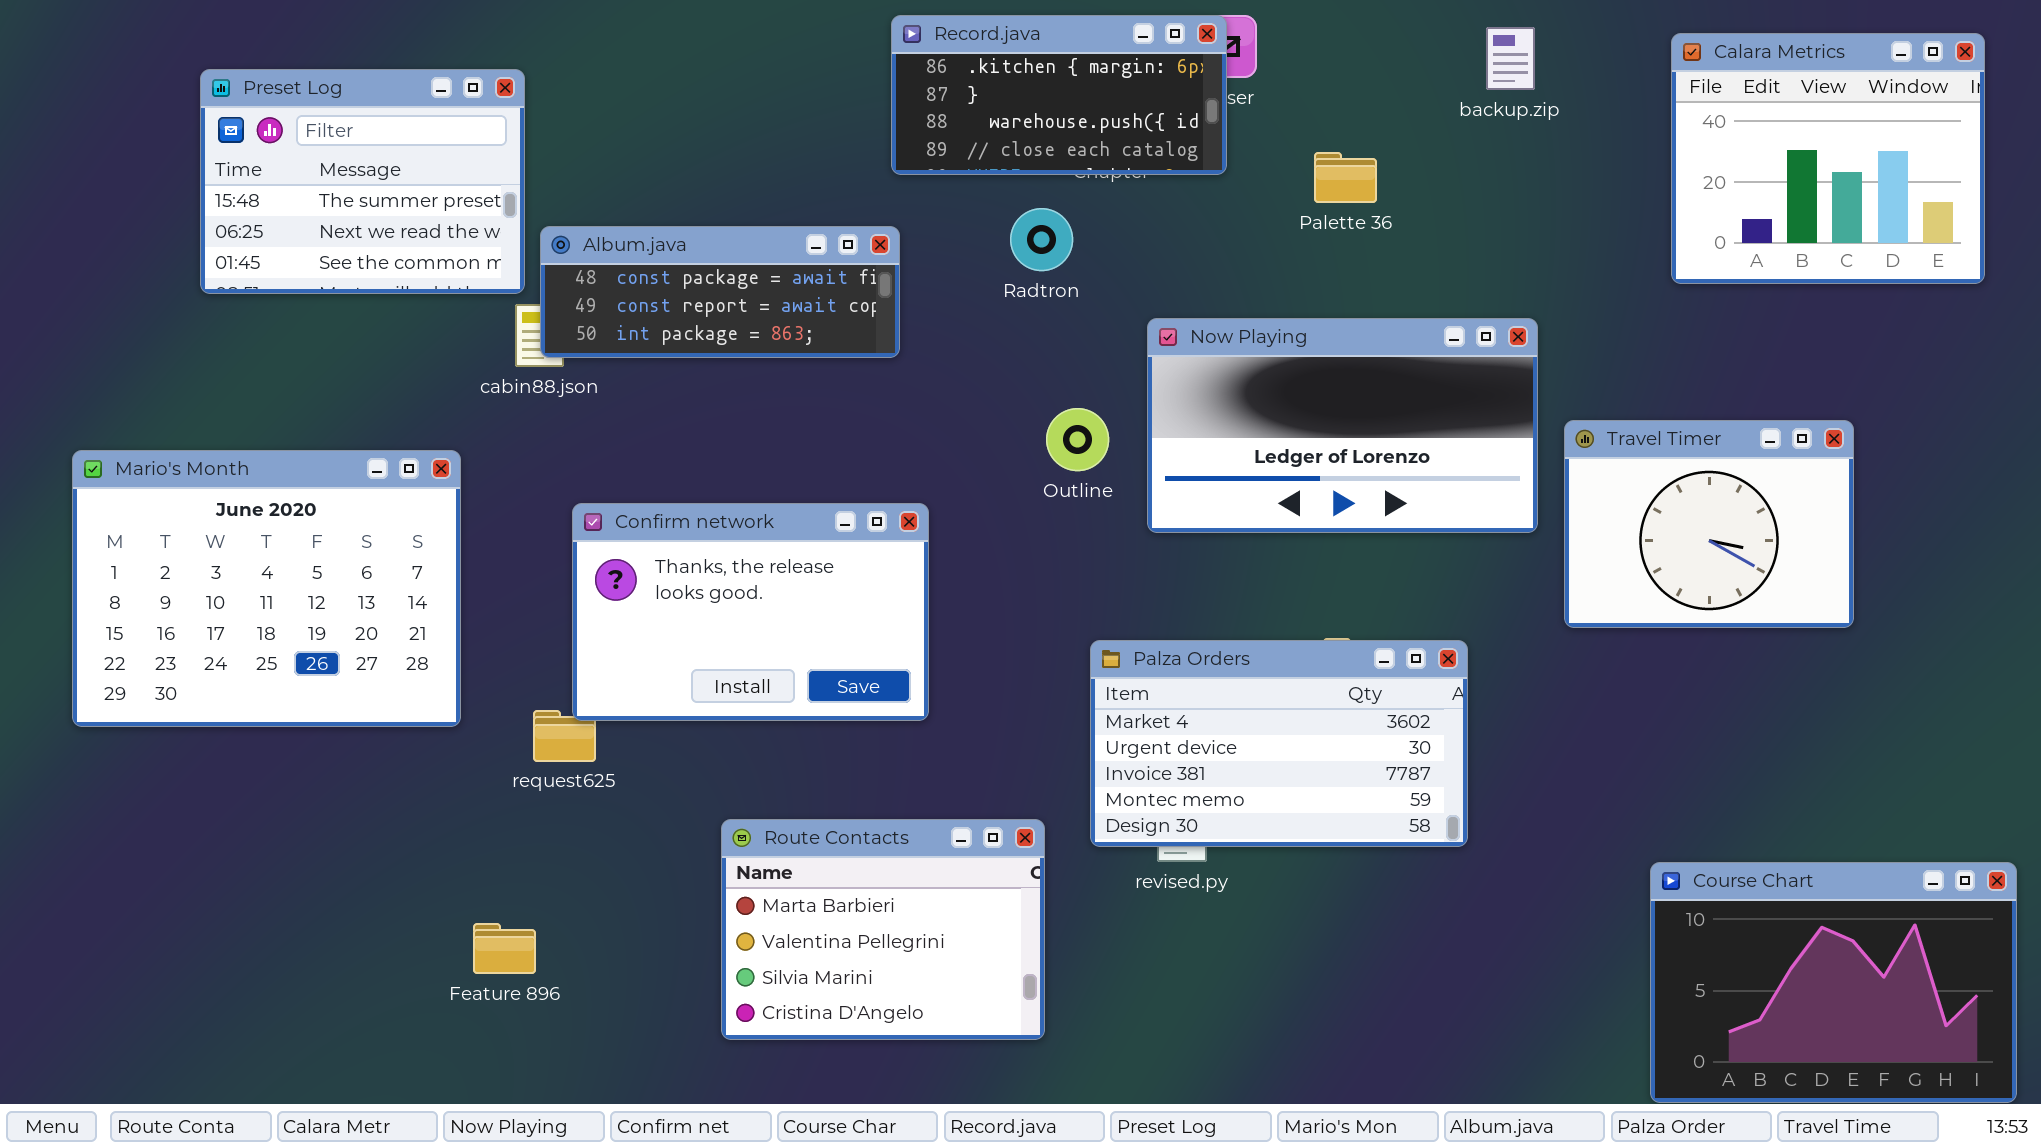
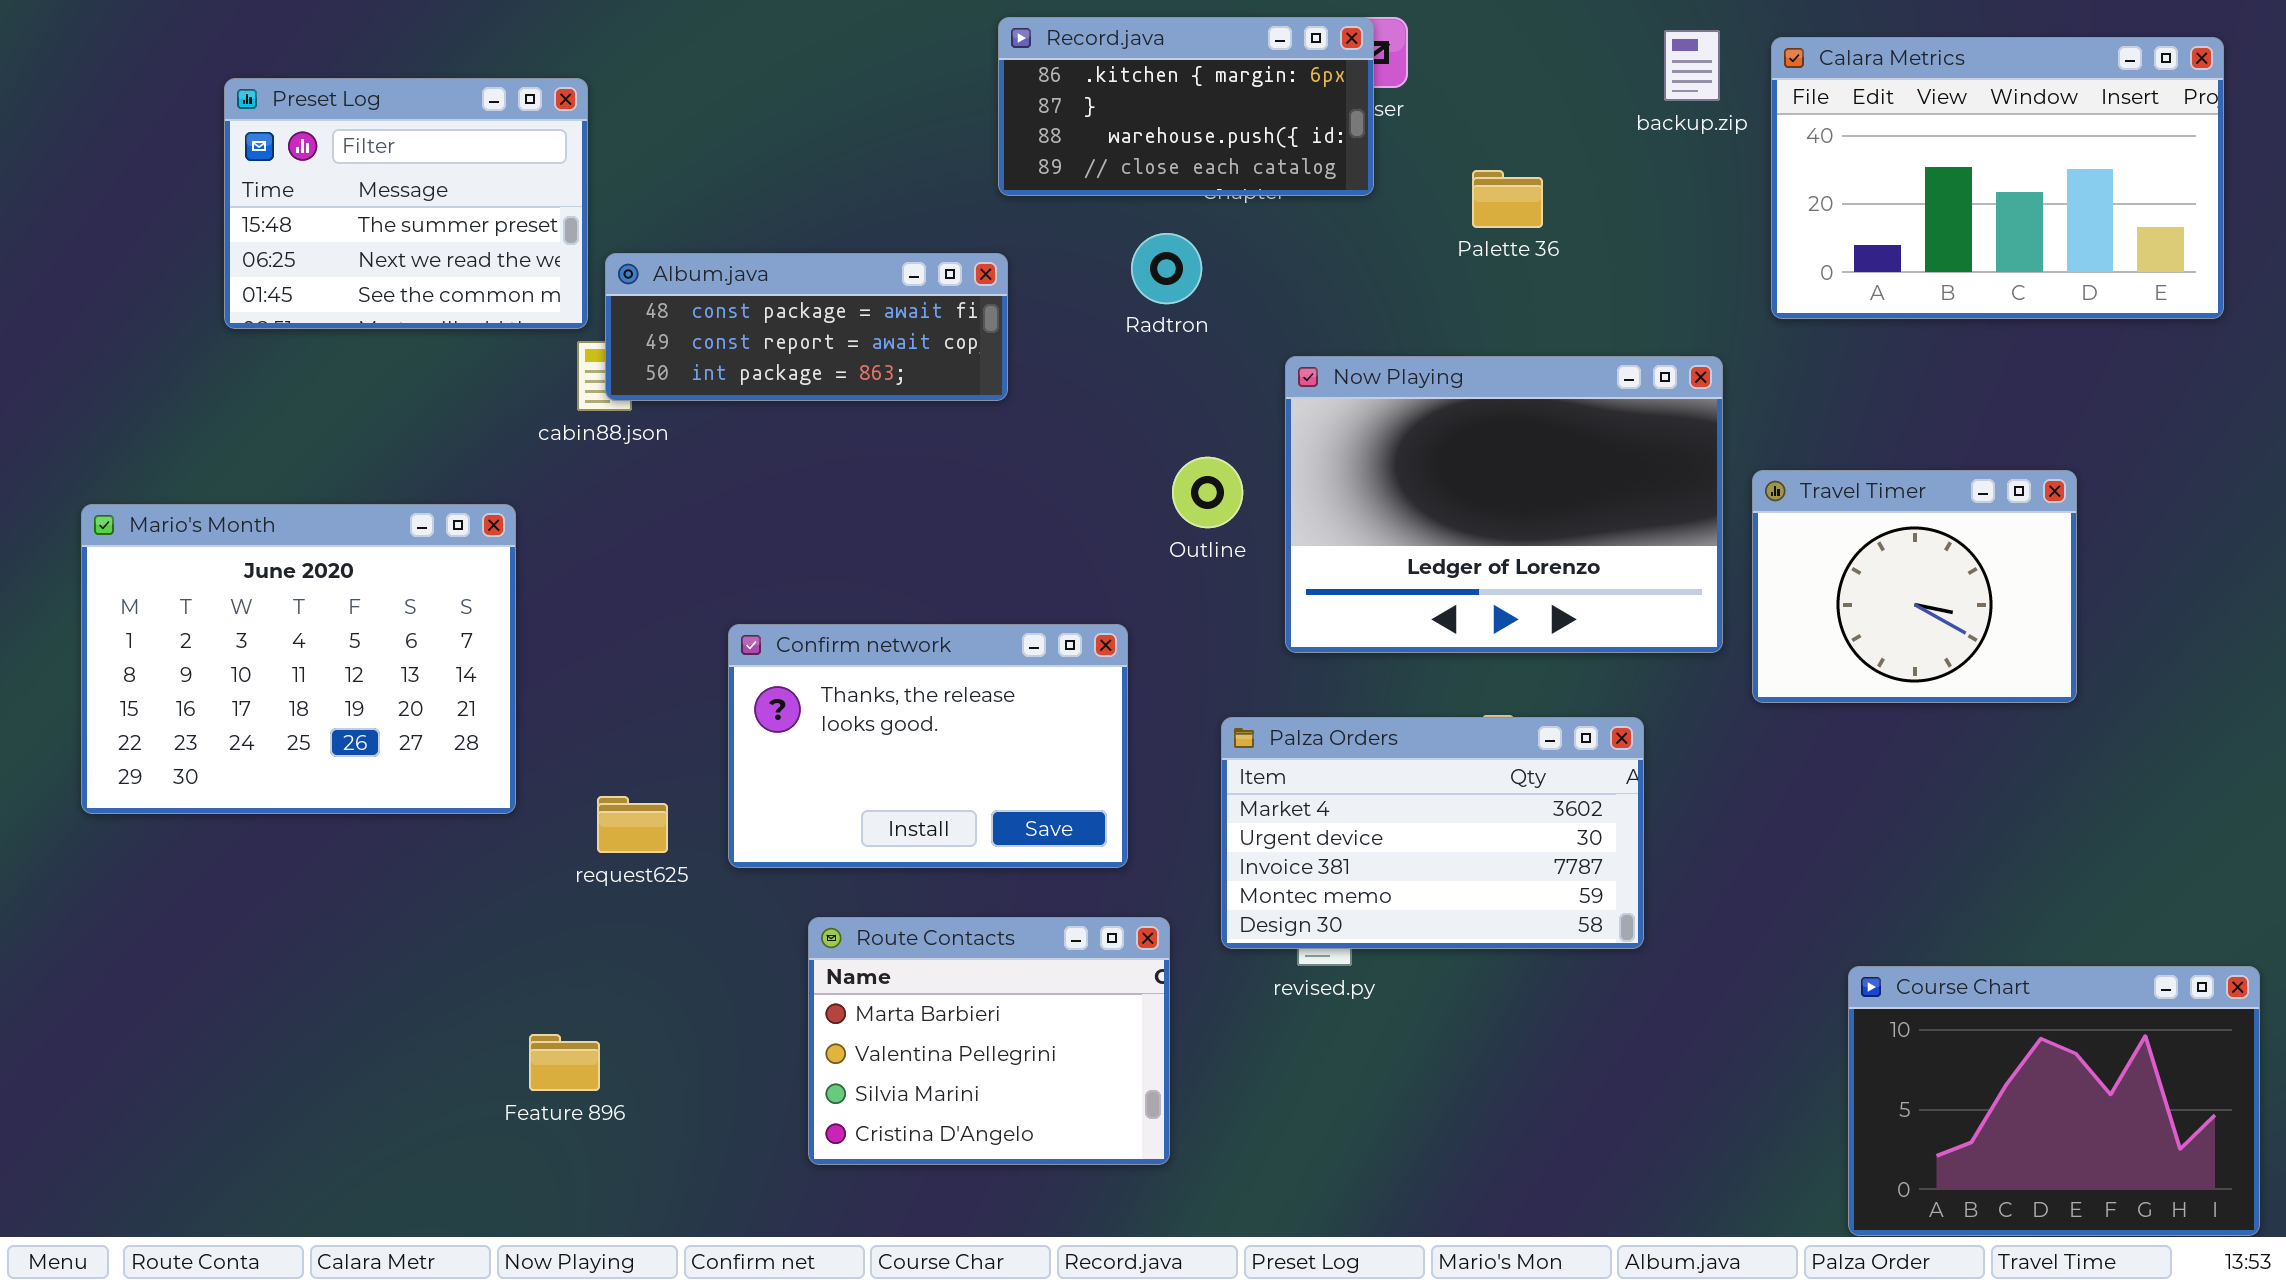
Calara Metrics: [1671,33,1985,284] -> [1771,37,2224,319], resized
Now Playing: [1147,318,1538,533] -> [1285,356,1723,653], resized
Confirm network: [572,503,929,721] -> [728,624,1128,868], moved

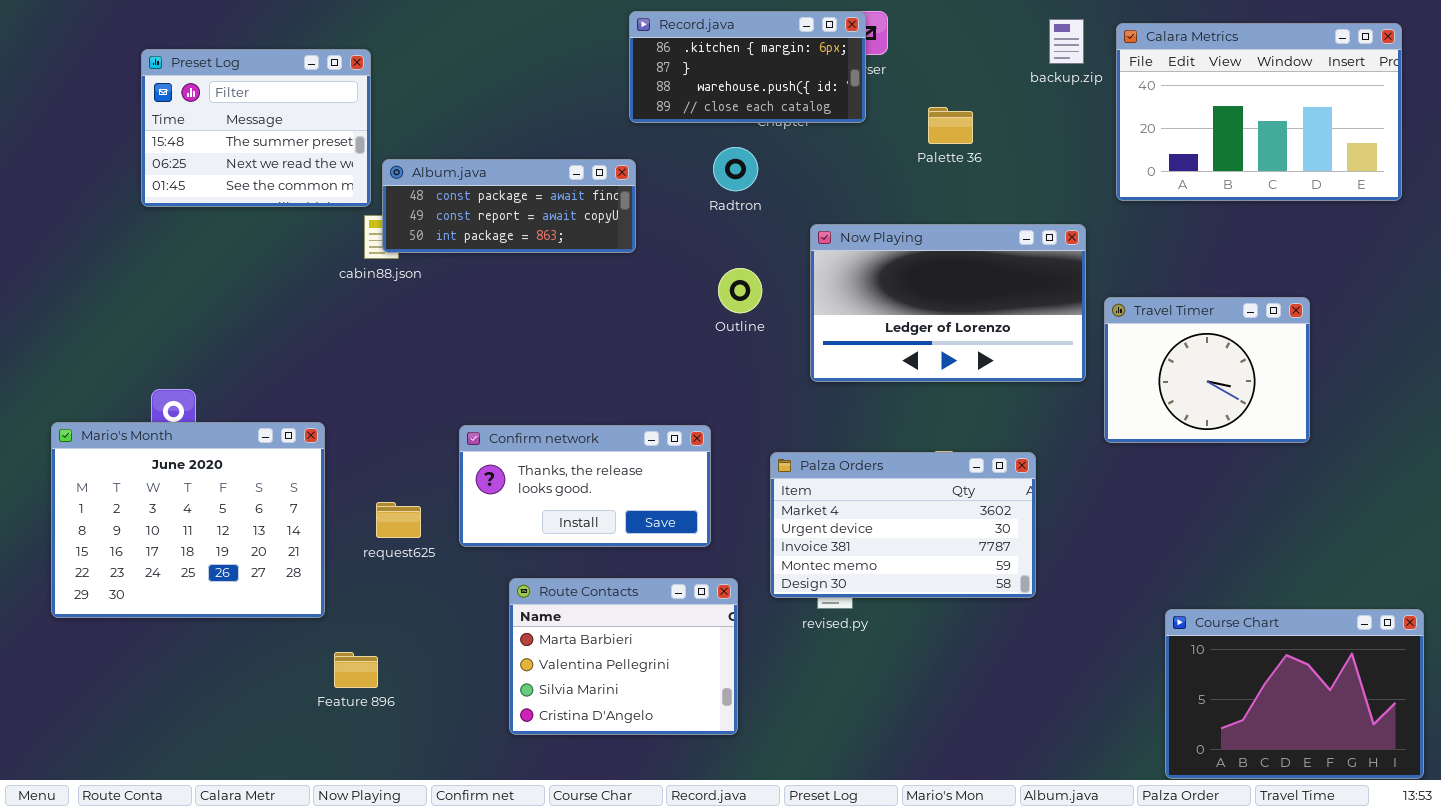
Now Playing: [1285,356,1723,653] -> [810,224,1086,382], resized
Outline: [1172,457,1243,528] -> [718,268,762,313], moved
Mario's Month: [81,504,516,814] -> [51,422,325,618], moved
Confirm network: [728,624,1128,868] -> [459,425,711,547], resized

